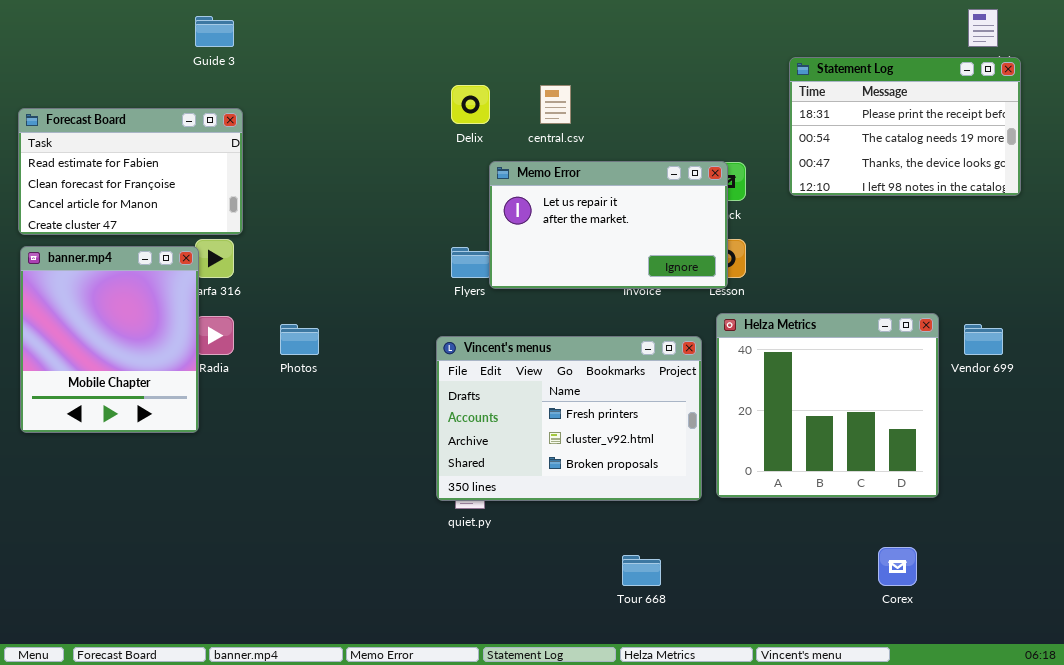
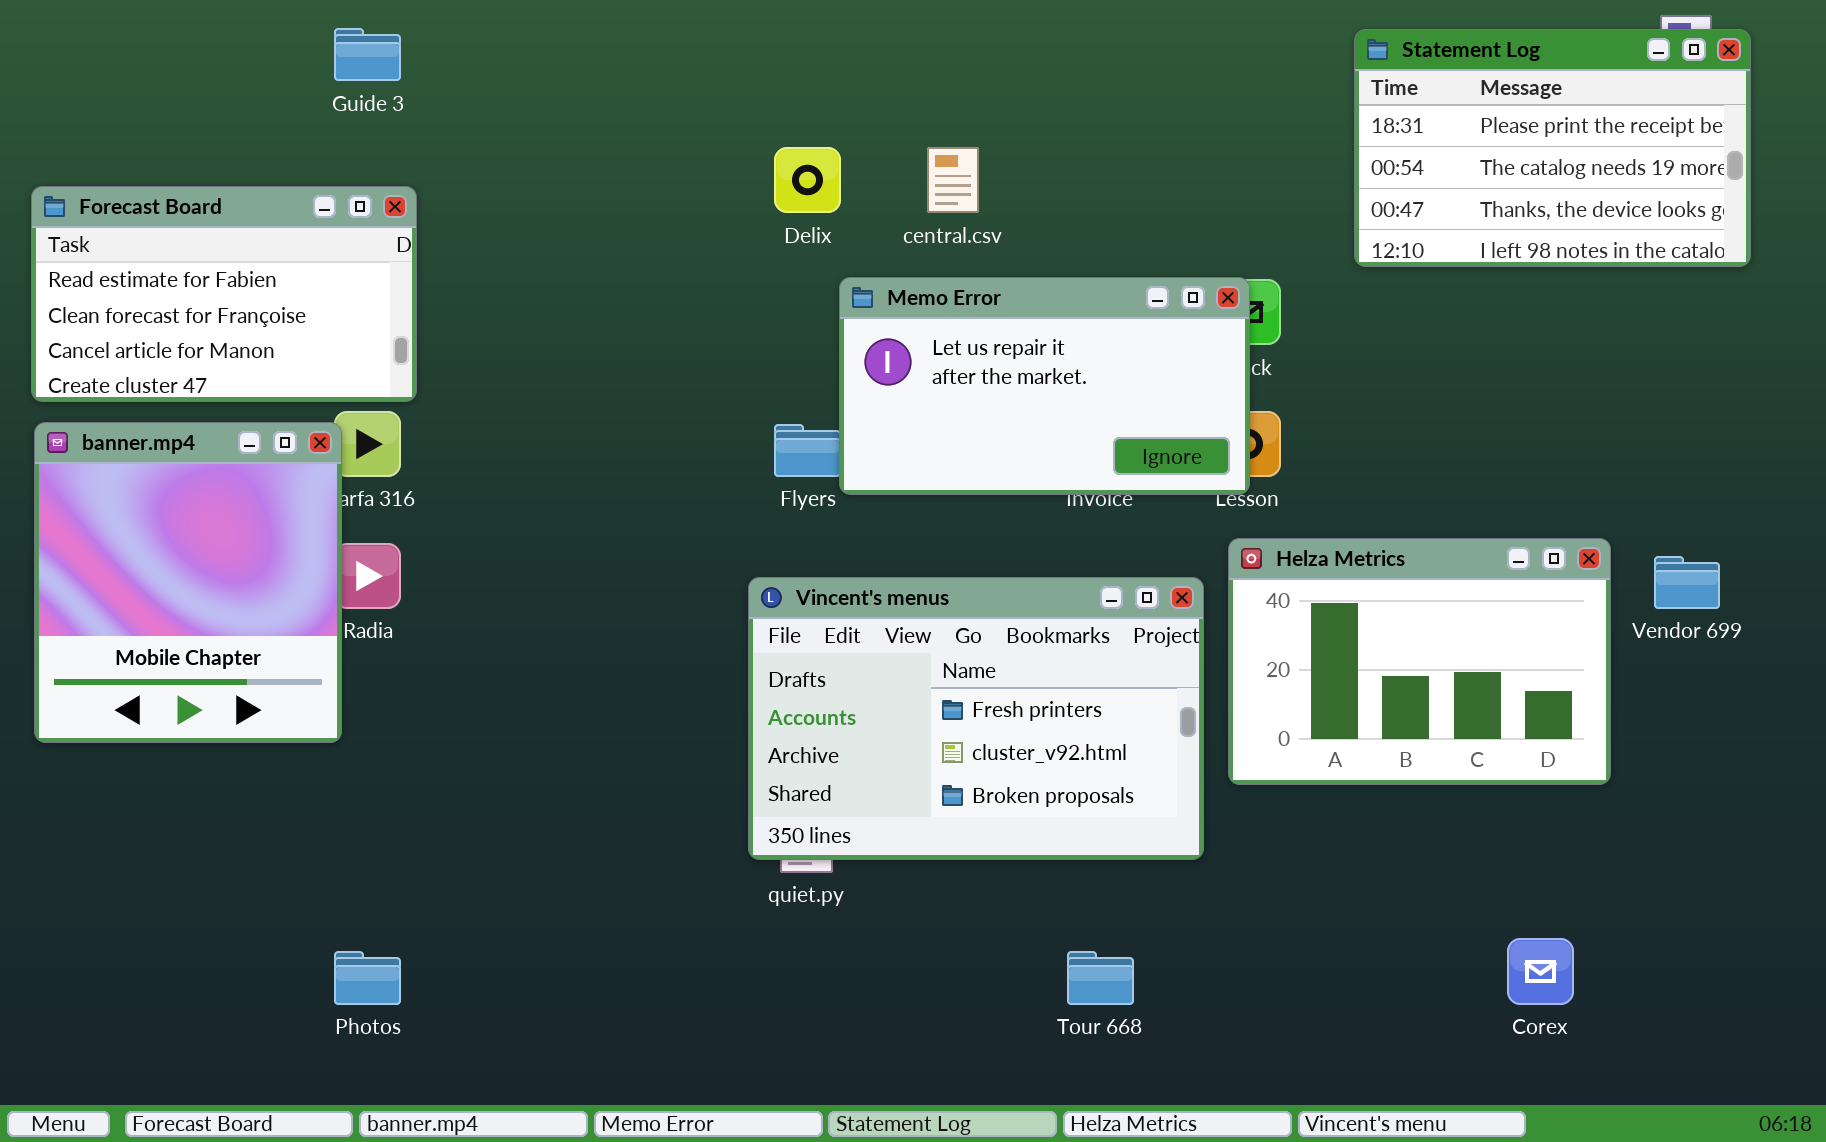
Statement Log: [789,57,1021,196] -> [1354,29,1751,267], moved
Helza Metrics: [716,313,939,498] -> [1228,538,1611,785], resized
Photos: [280,324,319,355] -> [334,951,401,1005], moved

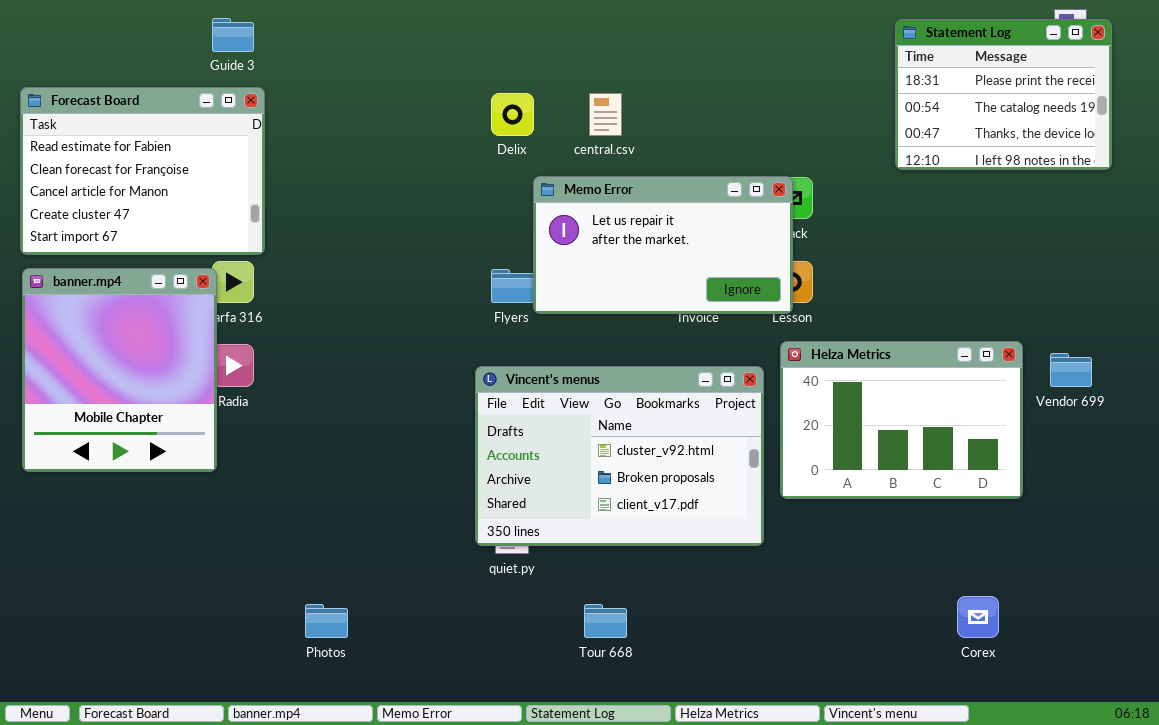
Statement Log: [1354,29,1751,267] -> [895,19,1112,170], resized
Forecast Board: [31,186,417,402] -> [20,87,265,255], resized
Vincent's menus: [748,577,1204,860] -> [475,366,764,546], scrolled down 1 row
Photos: [334,951,401,1005] -> [305,604,348,638], moved
Tour 668: [1067,951,1134,1005] -> [584,604,627,638], moved

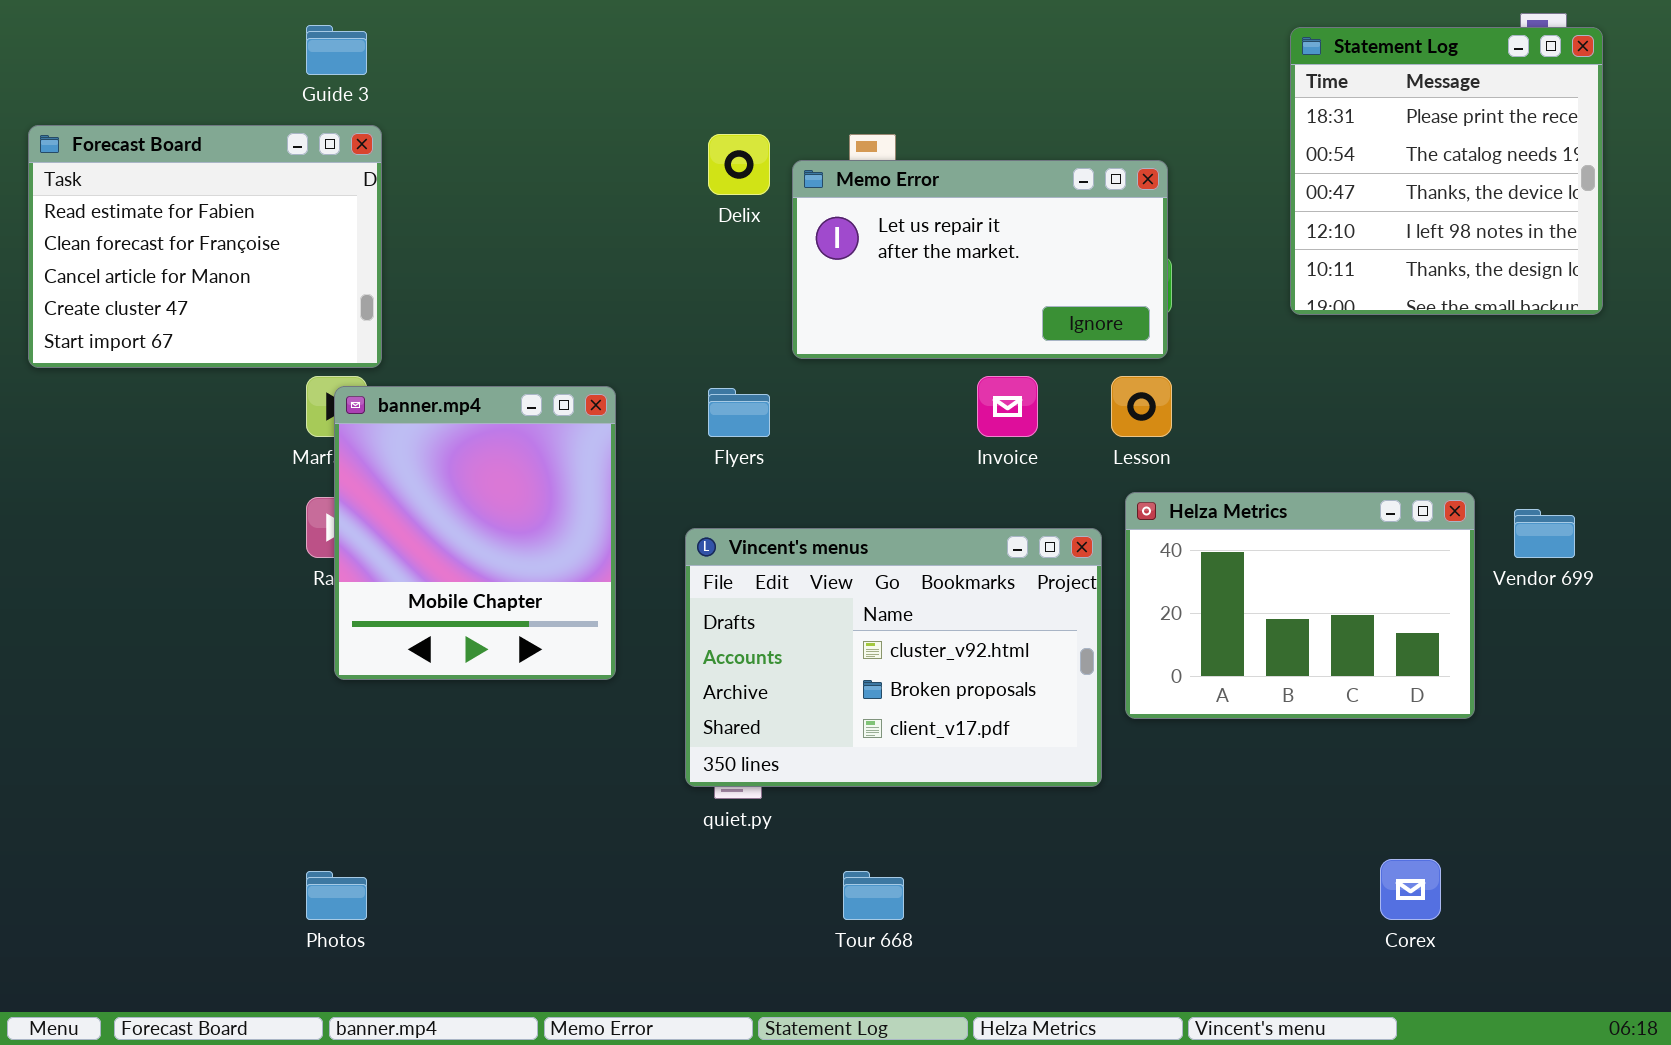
Statement Log: [895,19,1112,170] -> [1290,27,1603,315], resized
Memo Error: [533,176,793,314] -> [792,160,1168,359], moved
banner.mp4: [22,268,217,472] -> [334,386,616,680], moved
Photos: [305,604,348,638] -> [306,871,367,920], moved

